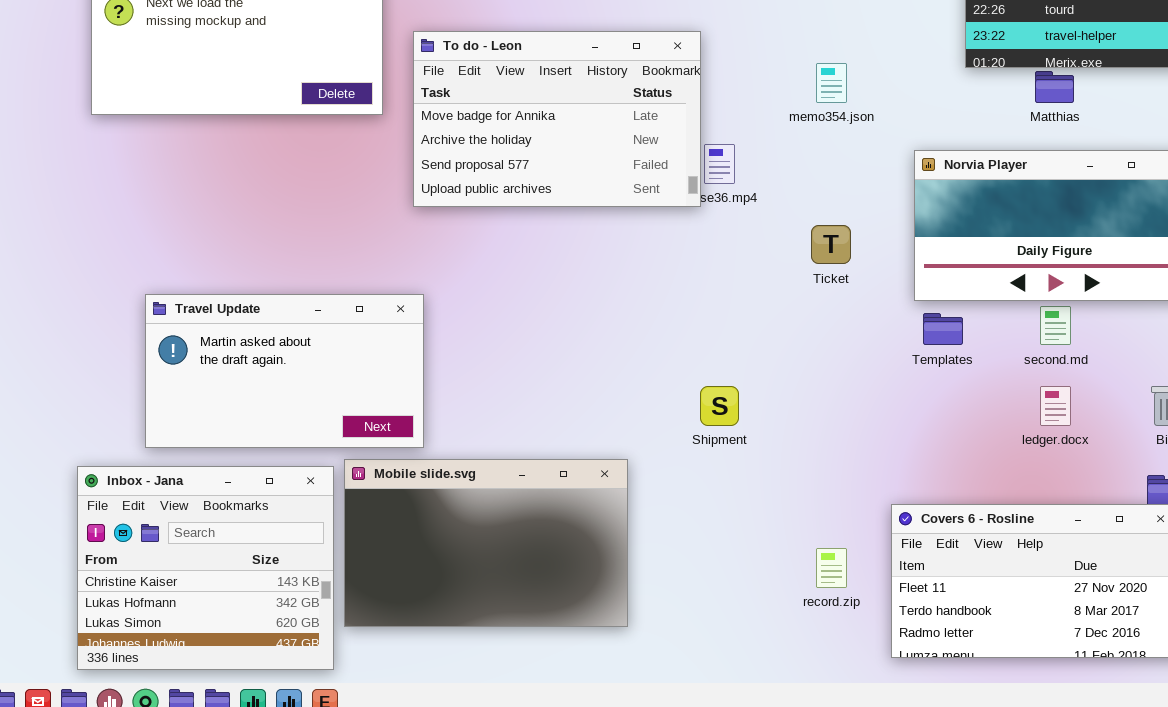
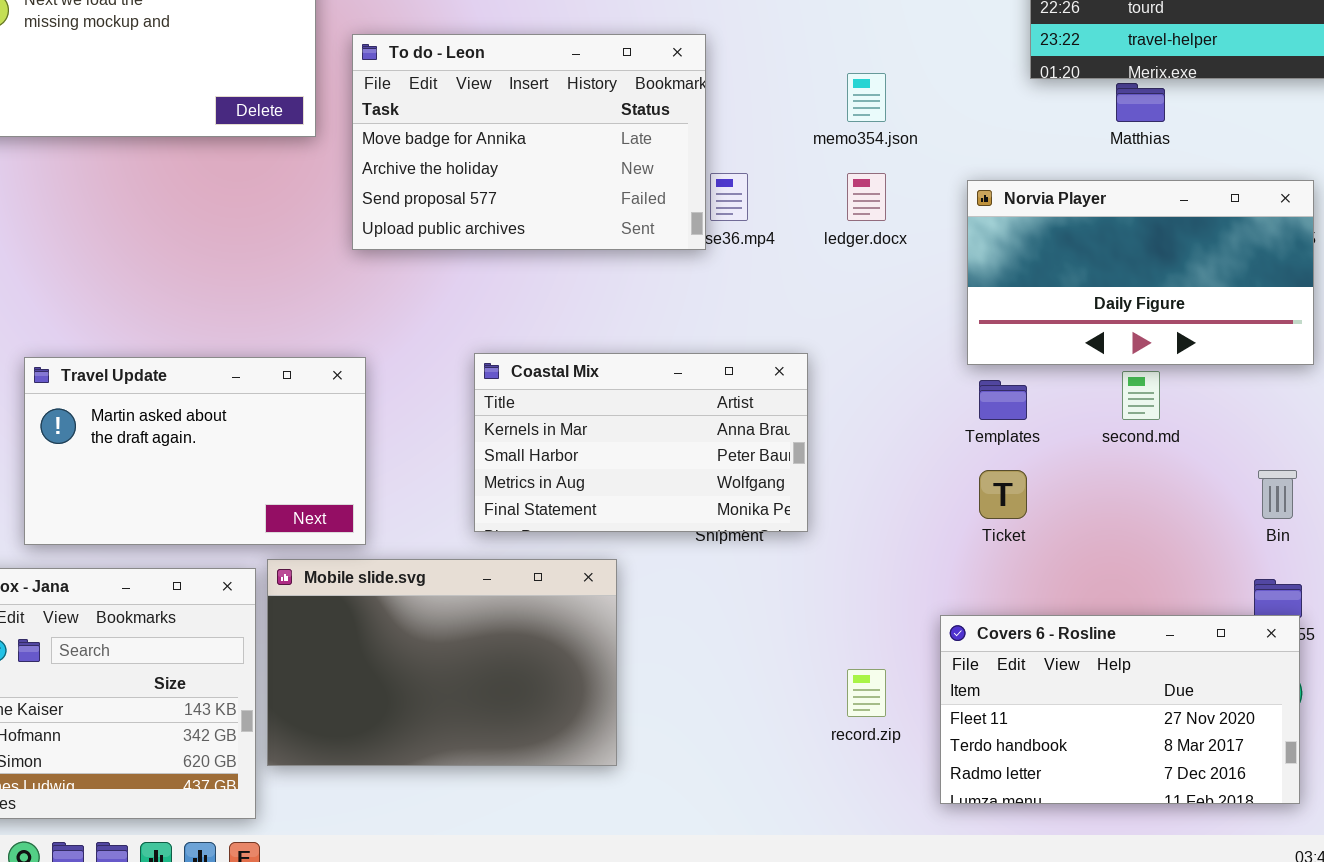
Ticket: [811,225,851,264] -> [979,470,1027,519], moved
Coastal Mix: none -> [474,353,808,532], opened
ledger.docx: [1040,386,1071,426] -> [847,173,886,221], moved

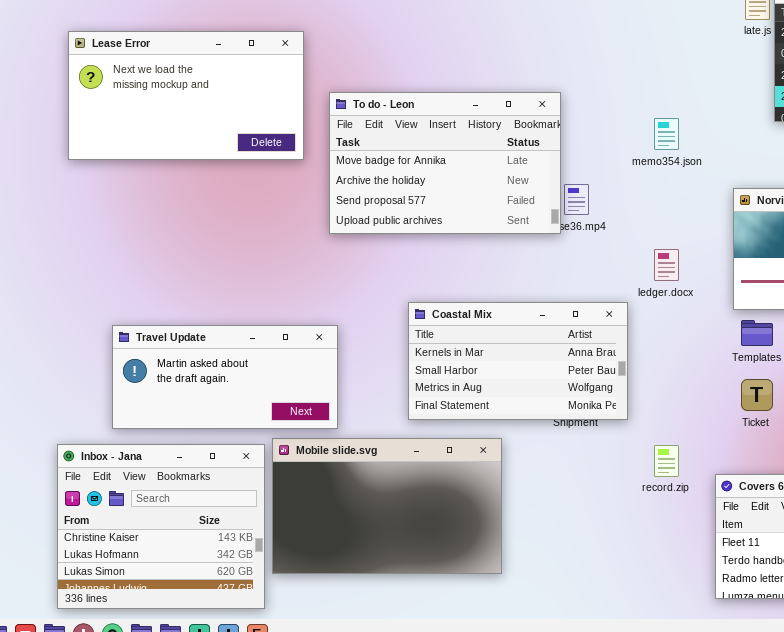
ledger.docx: [847,173,886,221] -> [654,249,679,281], moved
Travel Update: [24,357,366,545] -> [112,325,338,429], resized
record.zip: [847,669,886,717] -> [654,445,679,477], moved

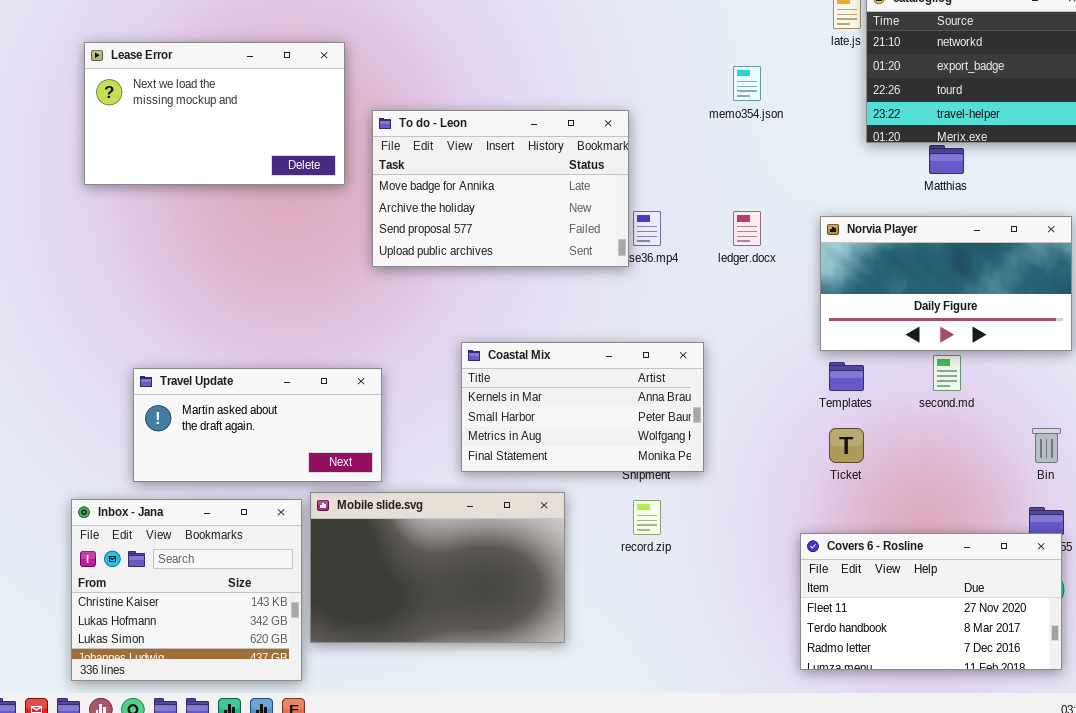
memo354.json: [654,118,679,150] -> [733,66,761,101], moved
ledger.docx: [654,249,679,281] -> [733,211,761,246], moved
record.zip: [654,445,679,477] -> [633,500,661,535], moved

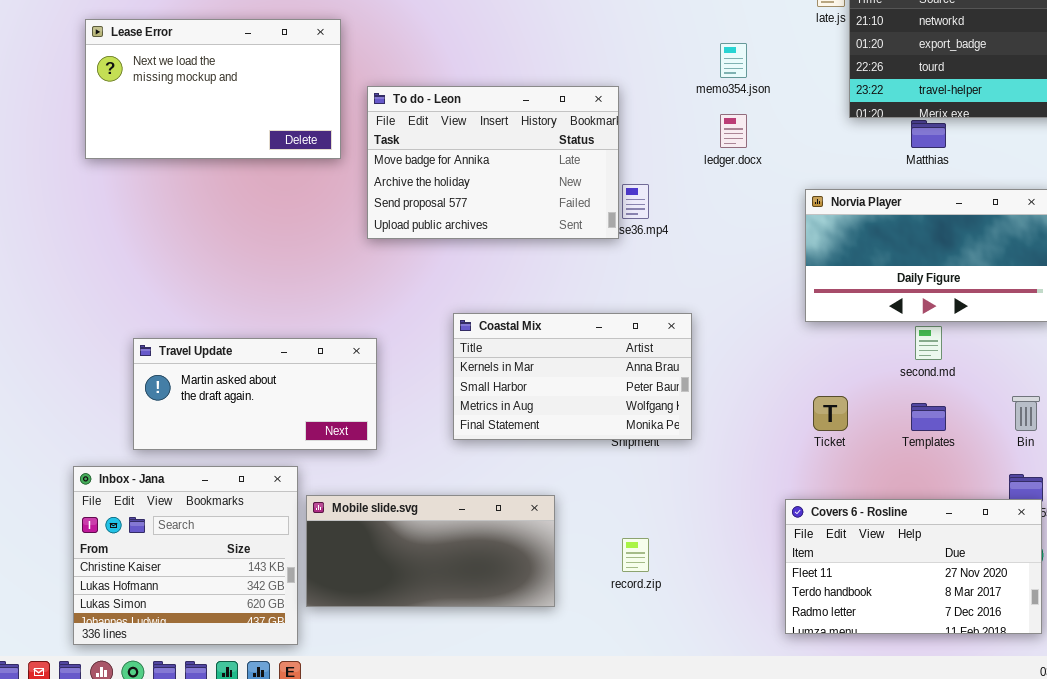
ledger.docx: [733,211,761,246] -> [720,114,747,148], moved
Templates: [829,362,864,391] -> [911,403,946,431], moved
Mobile slide.svg: [310,492,565,643] -> [306,495,555,607], resized
record.zip: [633,500,661,535] -> [622,538,649,572], moved

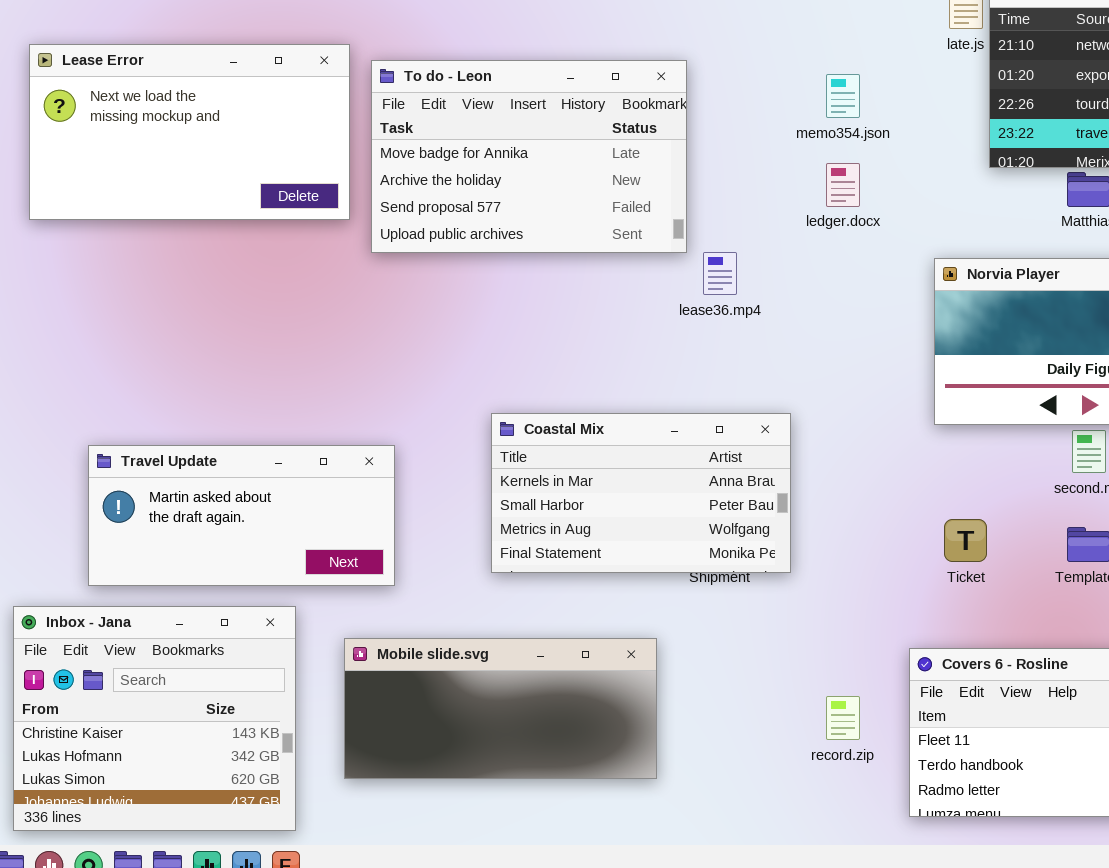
To do - Leon: [367,86,619,239] -> [371,60,687,253], moved
Mobile slide.svg: [306,495,555,607] -> [344,638,657,779], moved
record.zip: [622,538,649,572] -> [826,696,860,740], moved

